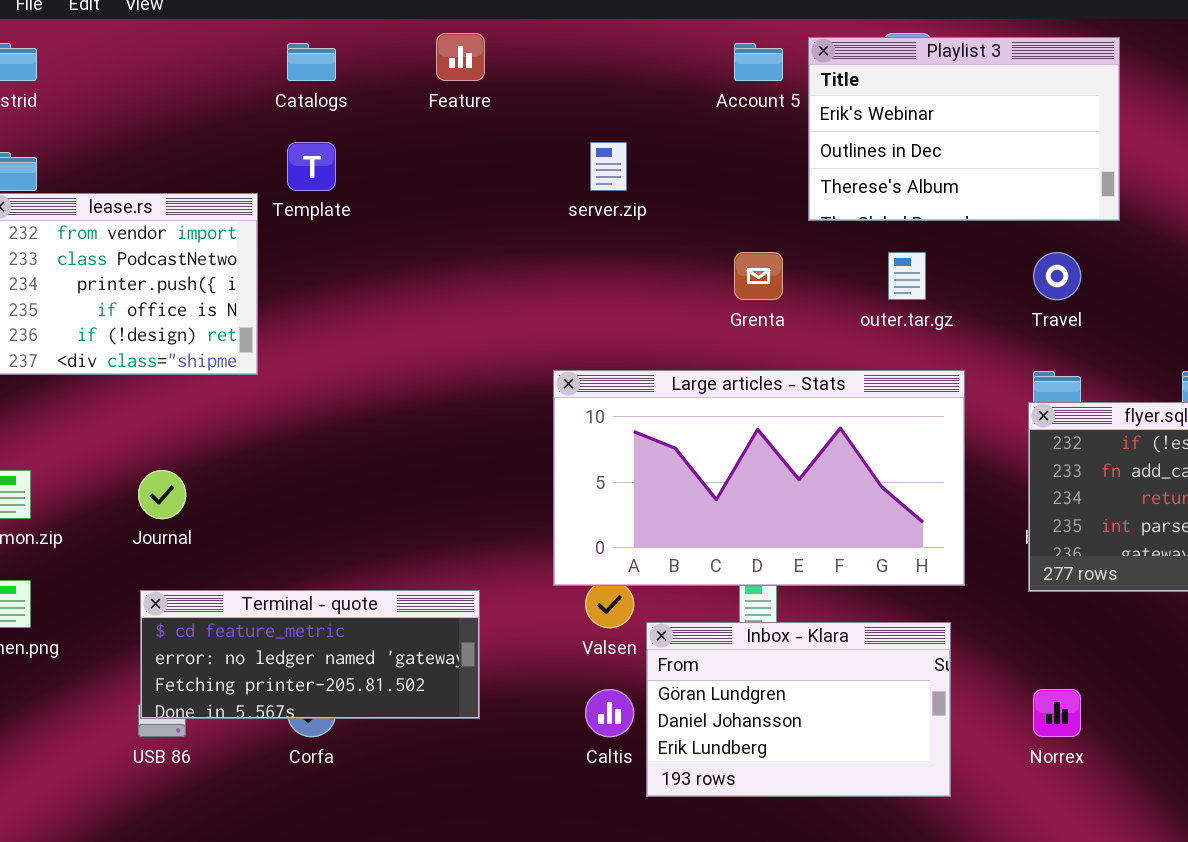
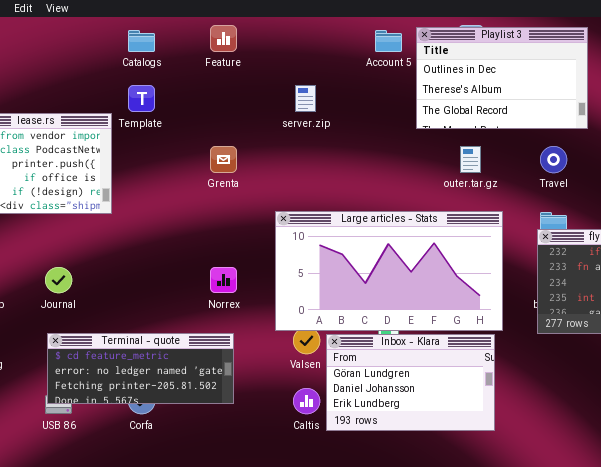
Playlist 3: [808,37,1120,221] -> [416,27,588,129], scrolled down 1 row
Grenta: [734,252,783,300] -> [210,146,237,173], moved
Inbox - Klara: [646,622,951,797] -> [326,334,495,431], moved
Norrex: [1033,689,1081,737] -> [210,267,237,293], moved

